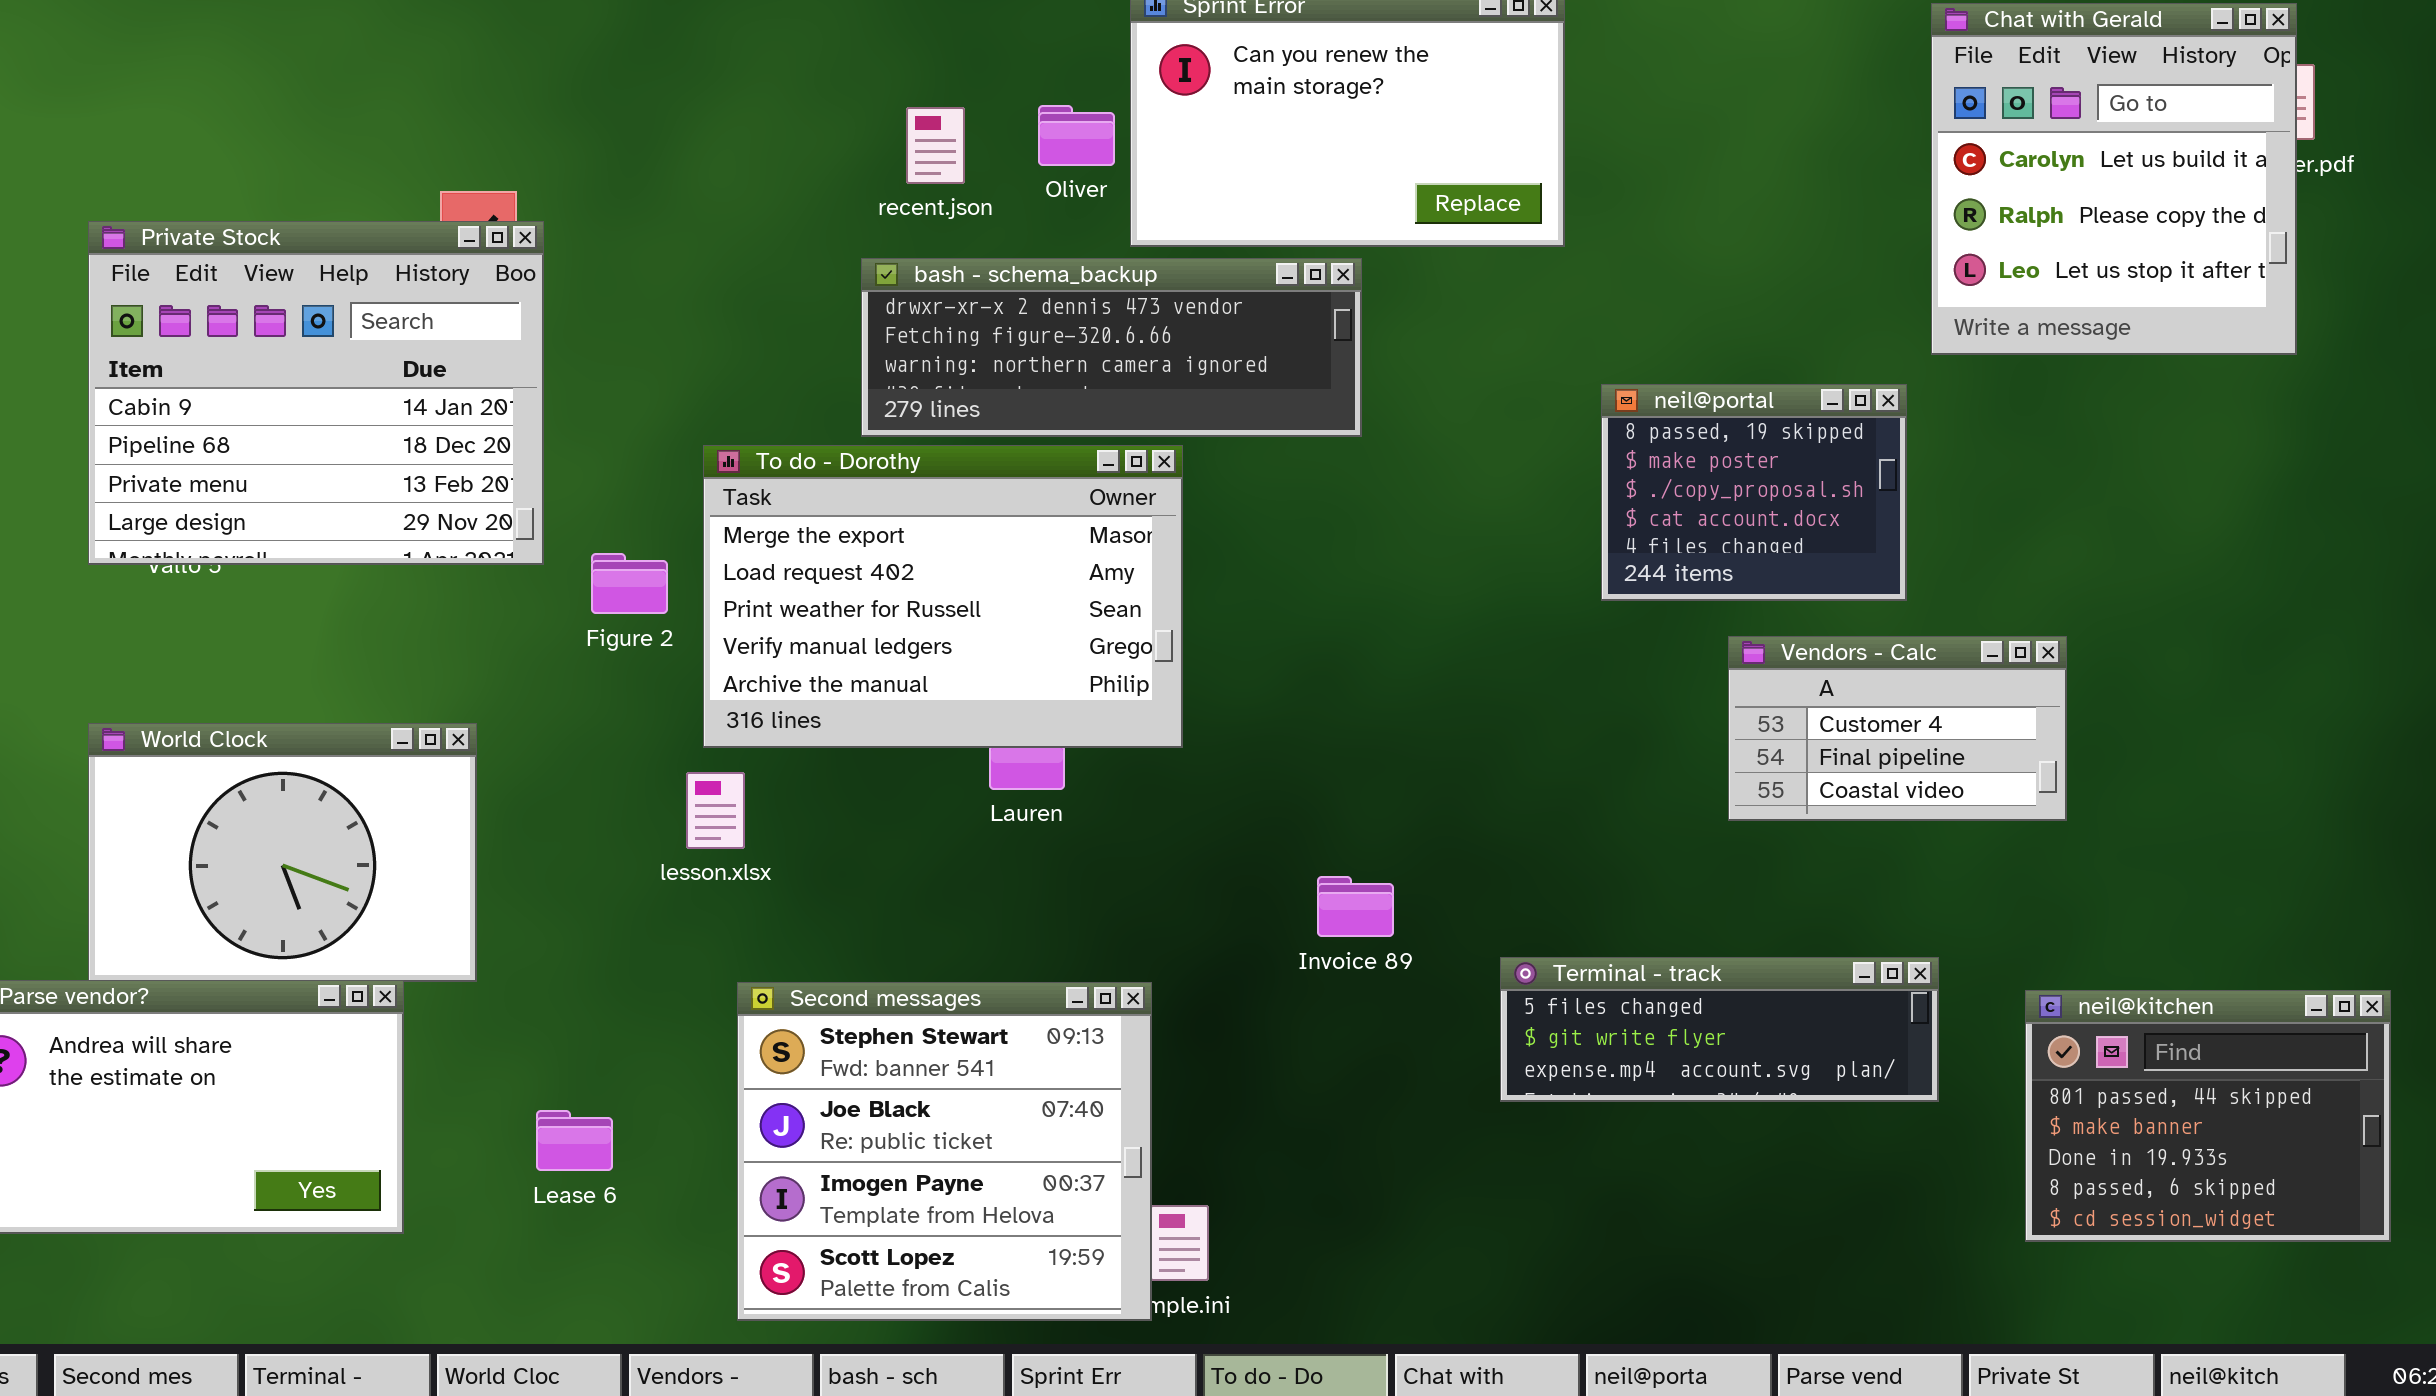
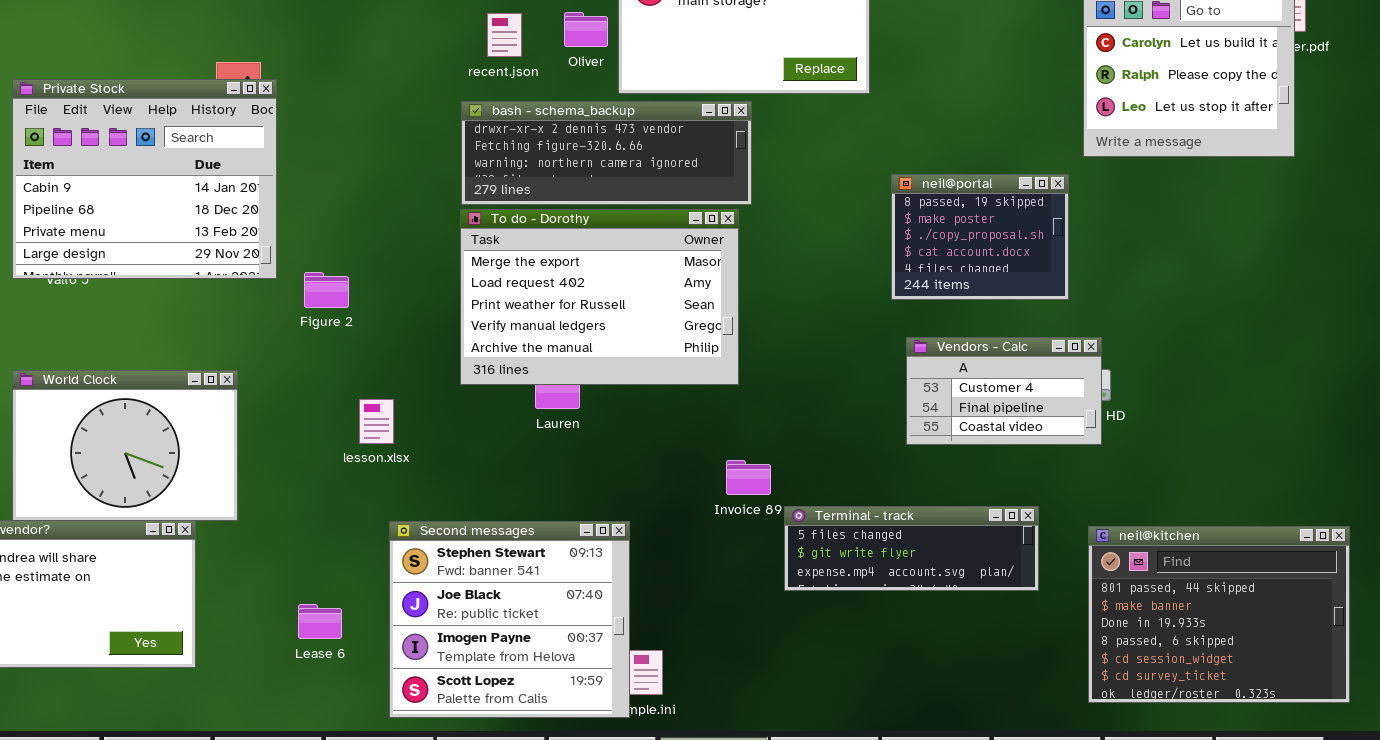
To do - Dorothy: [703,445,1183,748] -> [460,209,739,385], moved
Vendors - Calc: [1728,636,2067,821] -> [906,337,1102,445], moved
Terminal - track: [1500,957,1939,1102] -> [784,506,1039,591], moved
neil@kitchen: [2025,990,2391,1242] -> [1088,526,1350,703], resized
Lease 6: [536,1110,613,1171] -> [298,604,342,639], moved

